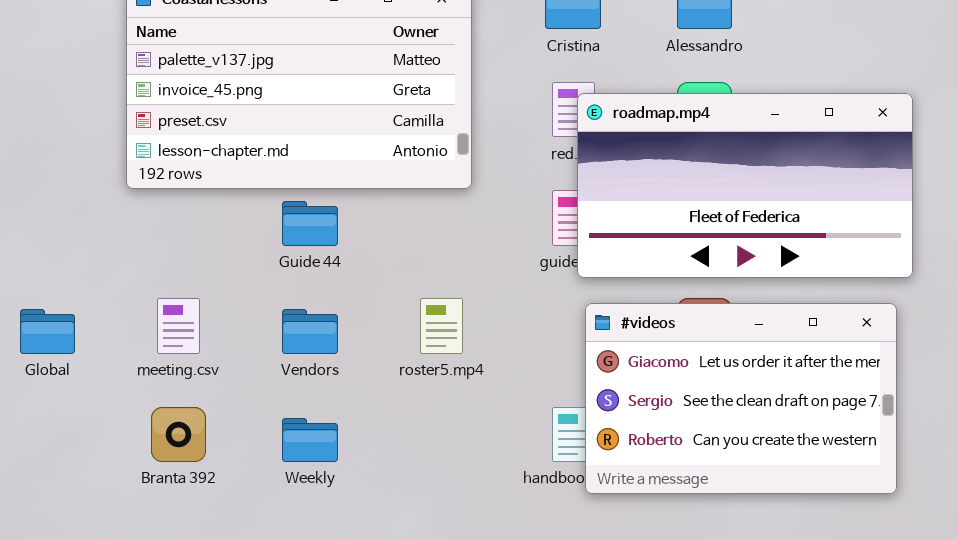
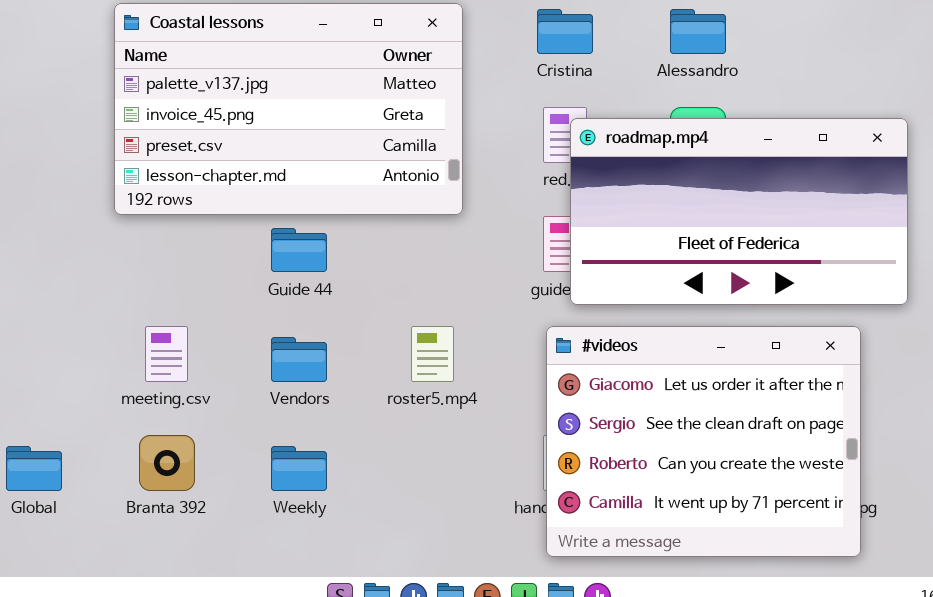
#videos: [585,303,897,494] -> [546,326,861,557], moved, resized
Global: [20,309,75,354] -> [6,446,62,491], moved

